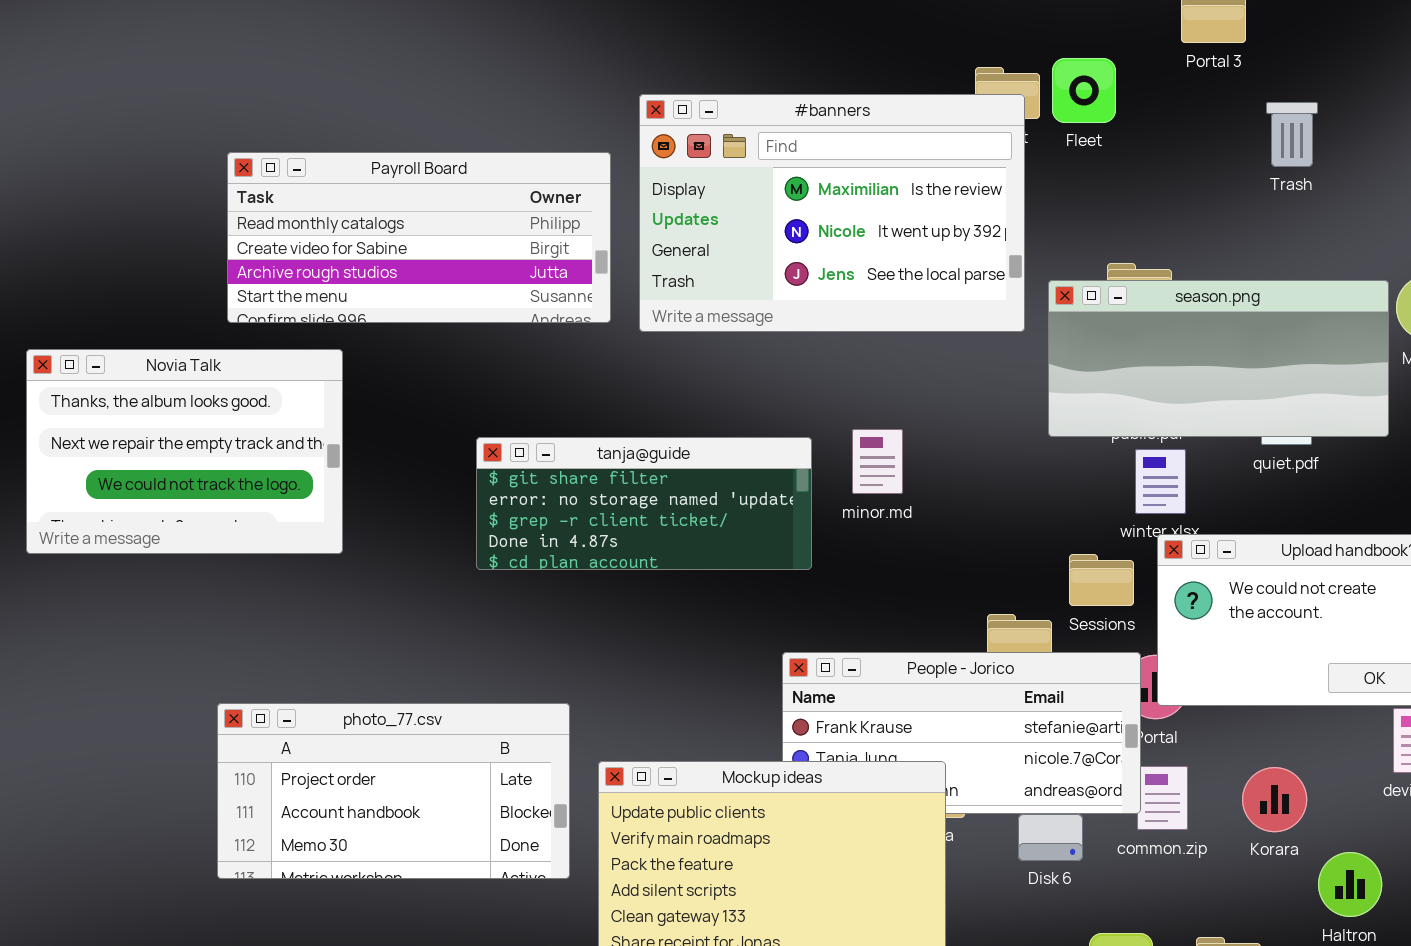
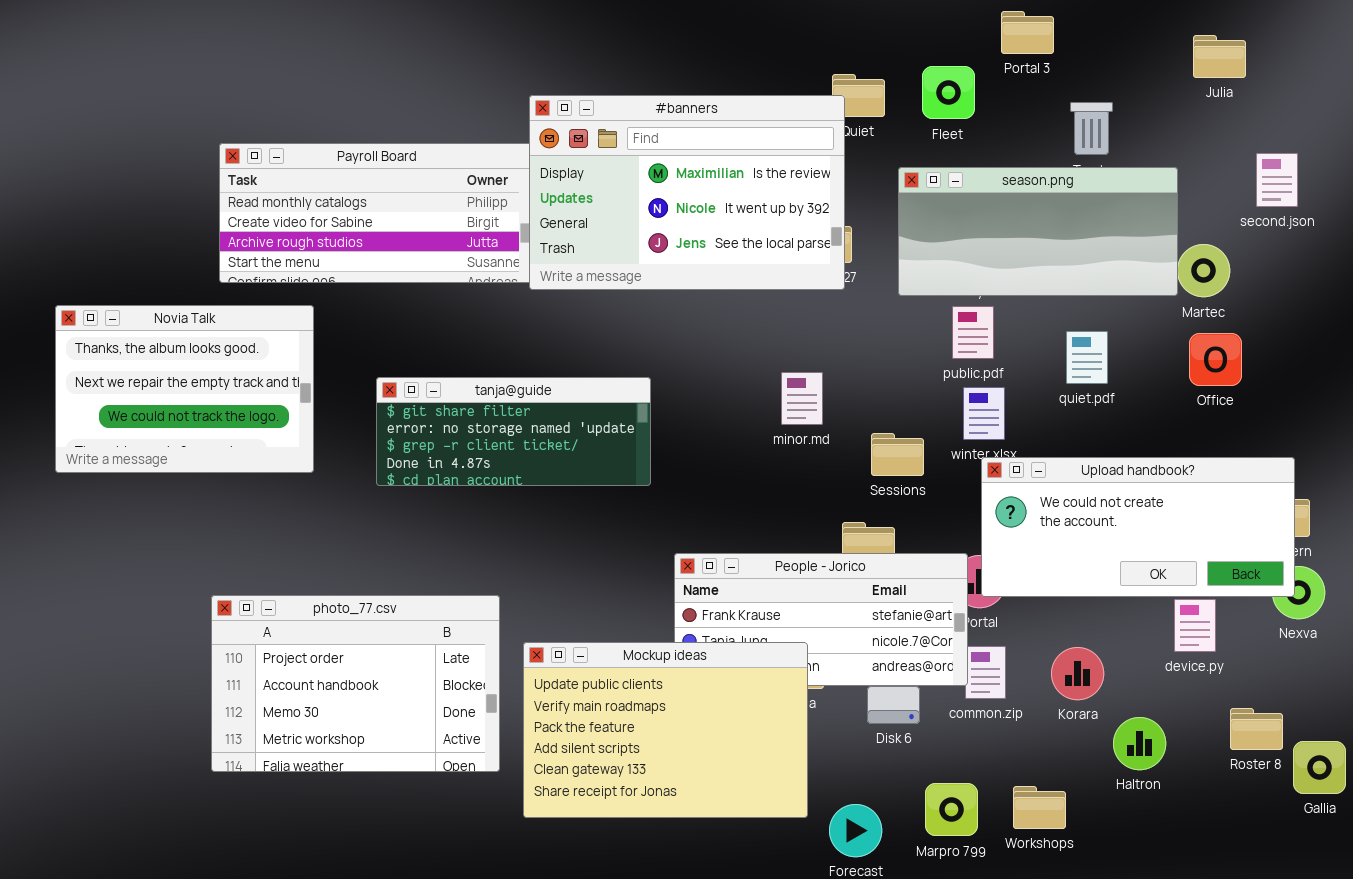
Fleet: [1052,58,1116,123] -> [922,66,975,119], moved
#banners: [639,94,1025,332] -> [529,95,845,290], moved
season.png: [1048,280,1389,437] -> [898,167,1178,296], moved
minor.md: [852,429,903,494] -> [781,372,823,425], moved
tanja@guide: [476,437,812,570] -> [376,377,651,486], moved
Sessions: [1069,554,1134,606] -> [871,433,924,476], moved
photo_77.csv: [217,703,570,879] -> [211,595,500,772], resized

